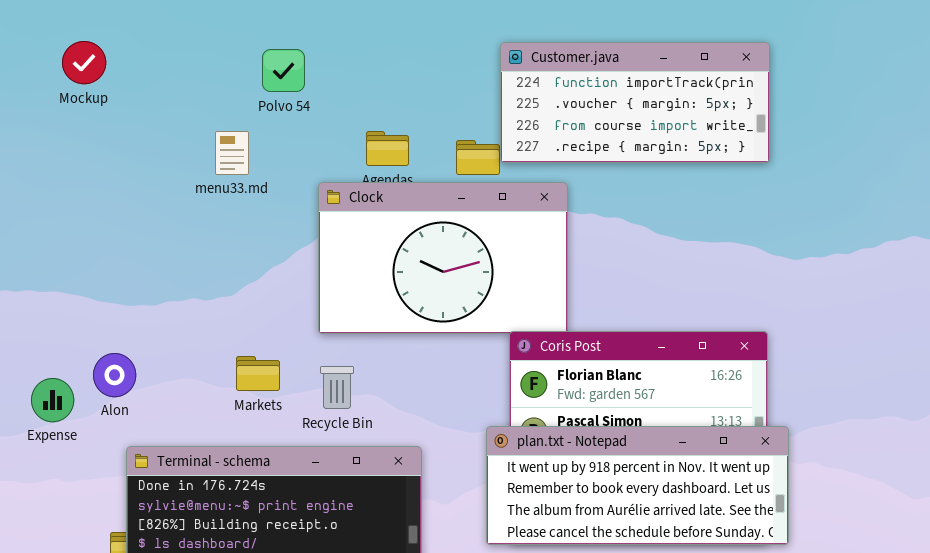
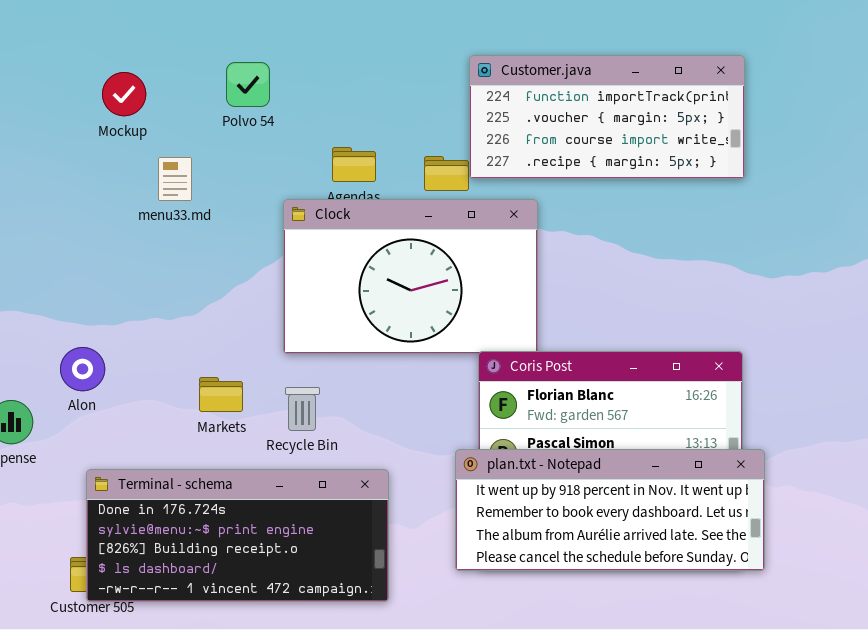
Mockup: [62,41,106,84] -> [102,72,146,116], moved
menu33.md: [215,131,249,175] -> [158,157,192,201], moved
Alon: [93,353,136,397] -> [60,347,105,391], moved

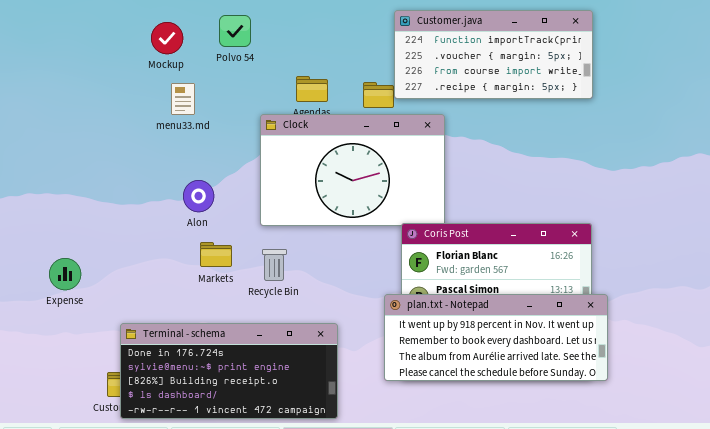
Mockup: [102,72,146,116] -> [151,22,183,54], moved
Alon: [60,347,105,391] -> [183,180,214,212], moved
Terminal - schema: [86,469,389,602] -> [120,323,338,419], moved

